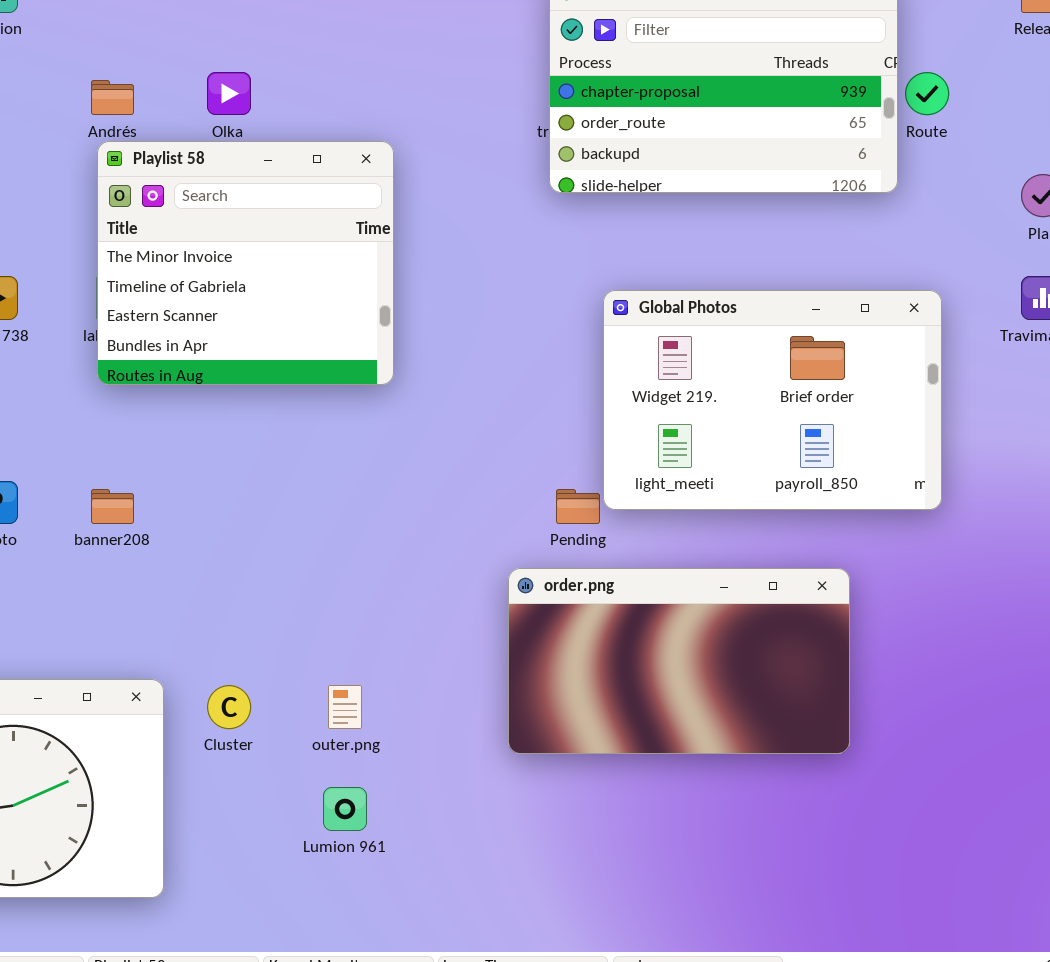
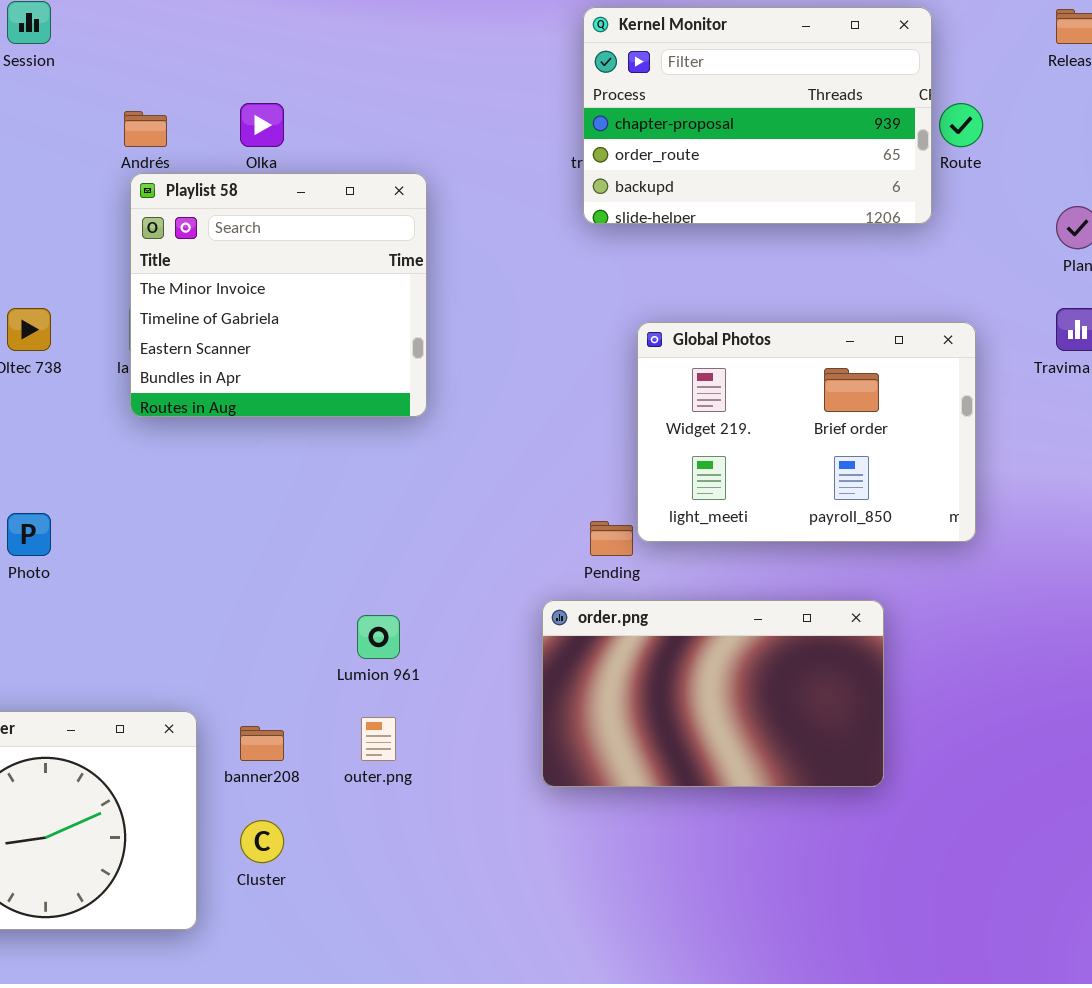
banner208: [91,489,134,524] -> [240,726,284,761], moved
Cluster: [207,685,251,729] -> [240,820,284,863], moved
Lumion 961: [323,787,367,831] -> [357,615,400,659], moved

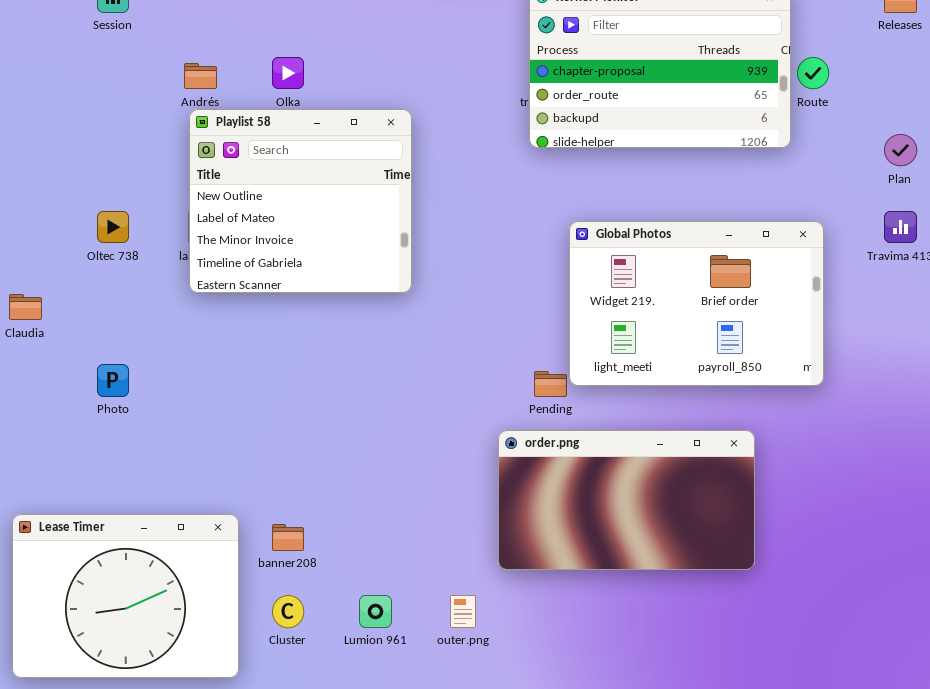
Playlist 58: [130,173,427,417] -> [189,109,412,293], scrolled up 2 rows
Lumion 961: [357,615,400,659] -> [359,595,392,628], moved
outer.png: [361,717,396,761] -> [450,595,476,628], moved

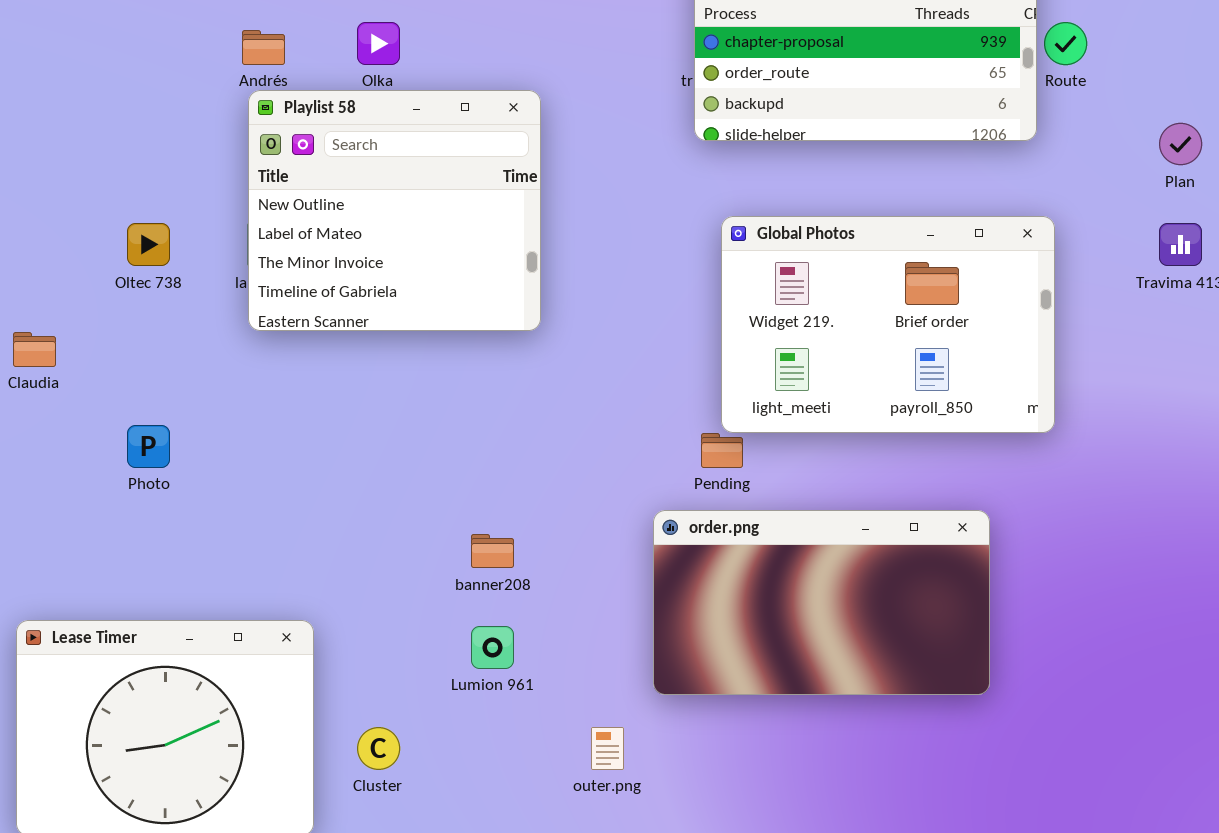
Global Photos: [569,221,824,386] -> [721,216,1055,433], moved
banner208: [272,524,304,551] -> [471,534,514,568], moved
Lumion 961: [359,595,392,628] -> [471,626,514,669], moved

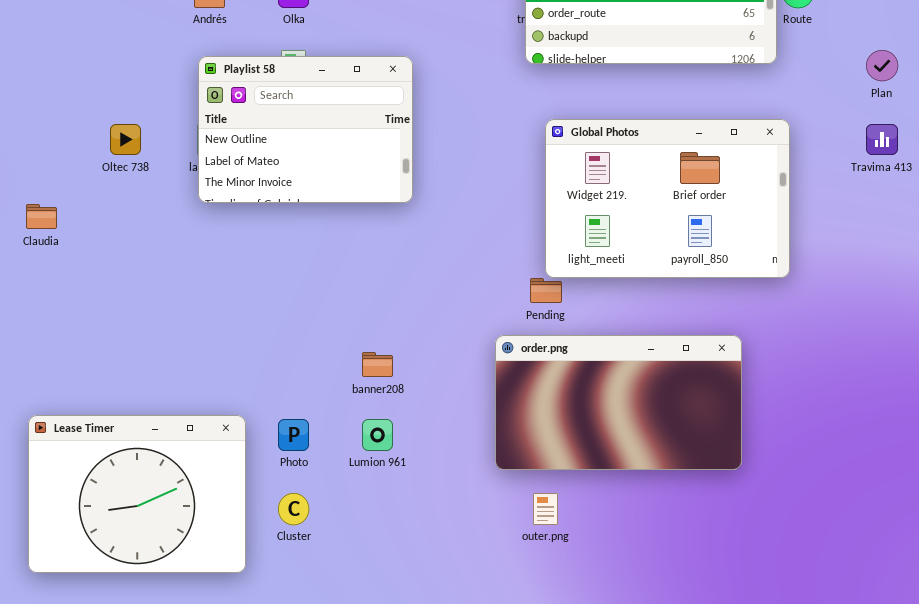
Playlist 58: [248,90,541,331] -> [198,56,413,203], resized
Photo: [127,425,170,468] -> [278,419,309,451], moved
outer.png: [591,727,624,770] -> [533,493,558,525], moved

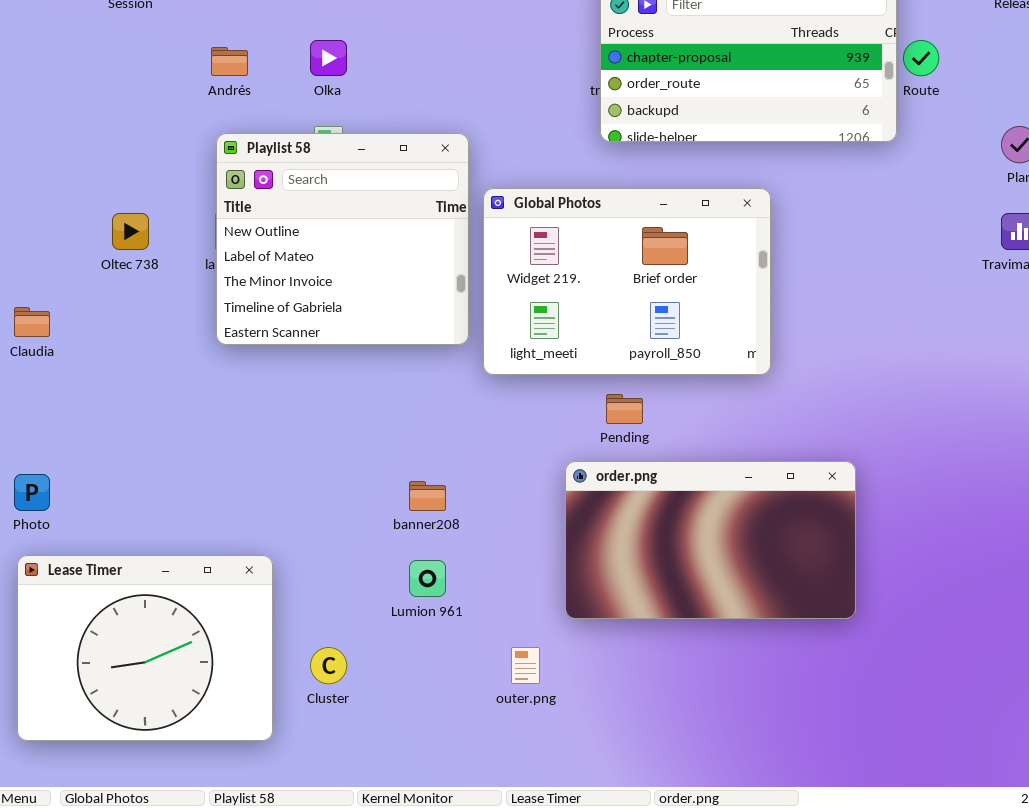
Playlist 58: [198,56,413,203] -> [216,133,469,345], resized
Global Photos: [545,119,790,278] -> [483,188,771,375], moved
Photo: [278,419,309,451] -> [14,474,50,511], moved
outer.png: [533,493,558,525] -> [511,647,540,684], moved

